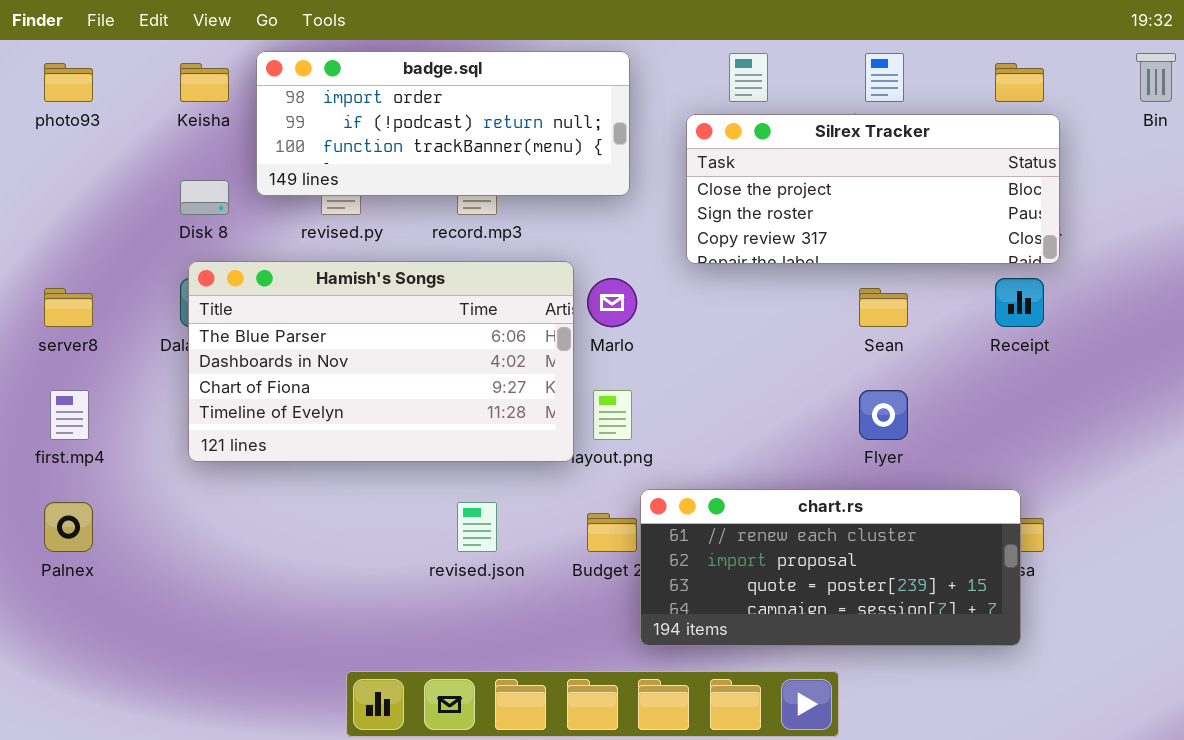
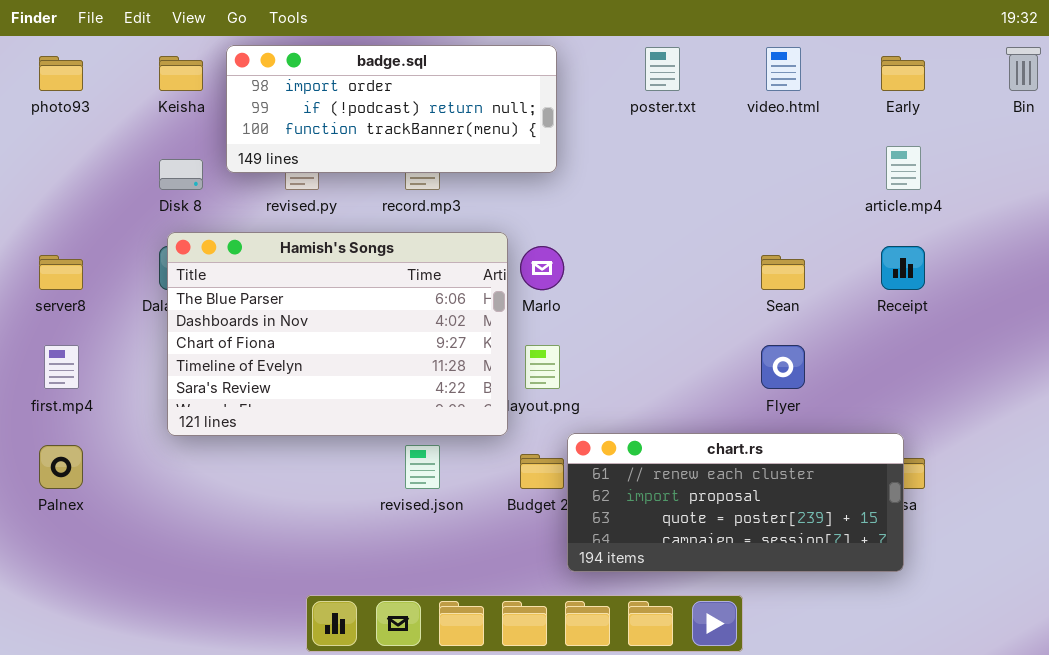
Silrex Tracker: [686,114,1060,264] -> none, closed
Hamish's Songs: [188,261,574,462] -> [167,232,508,436], resized

